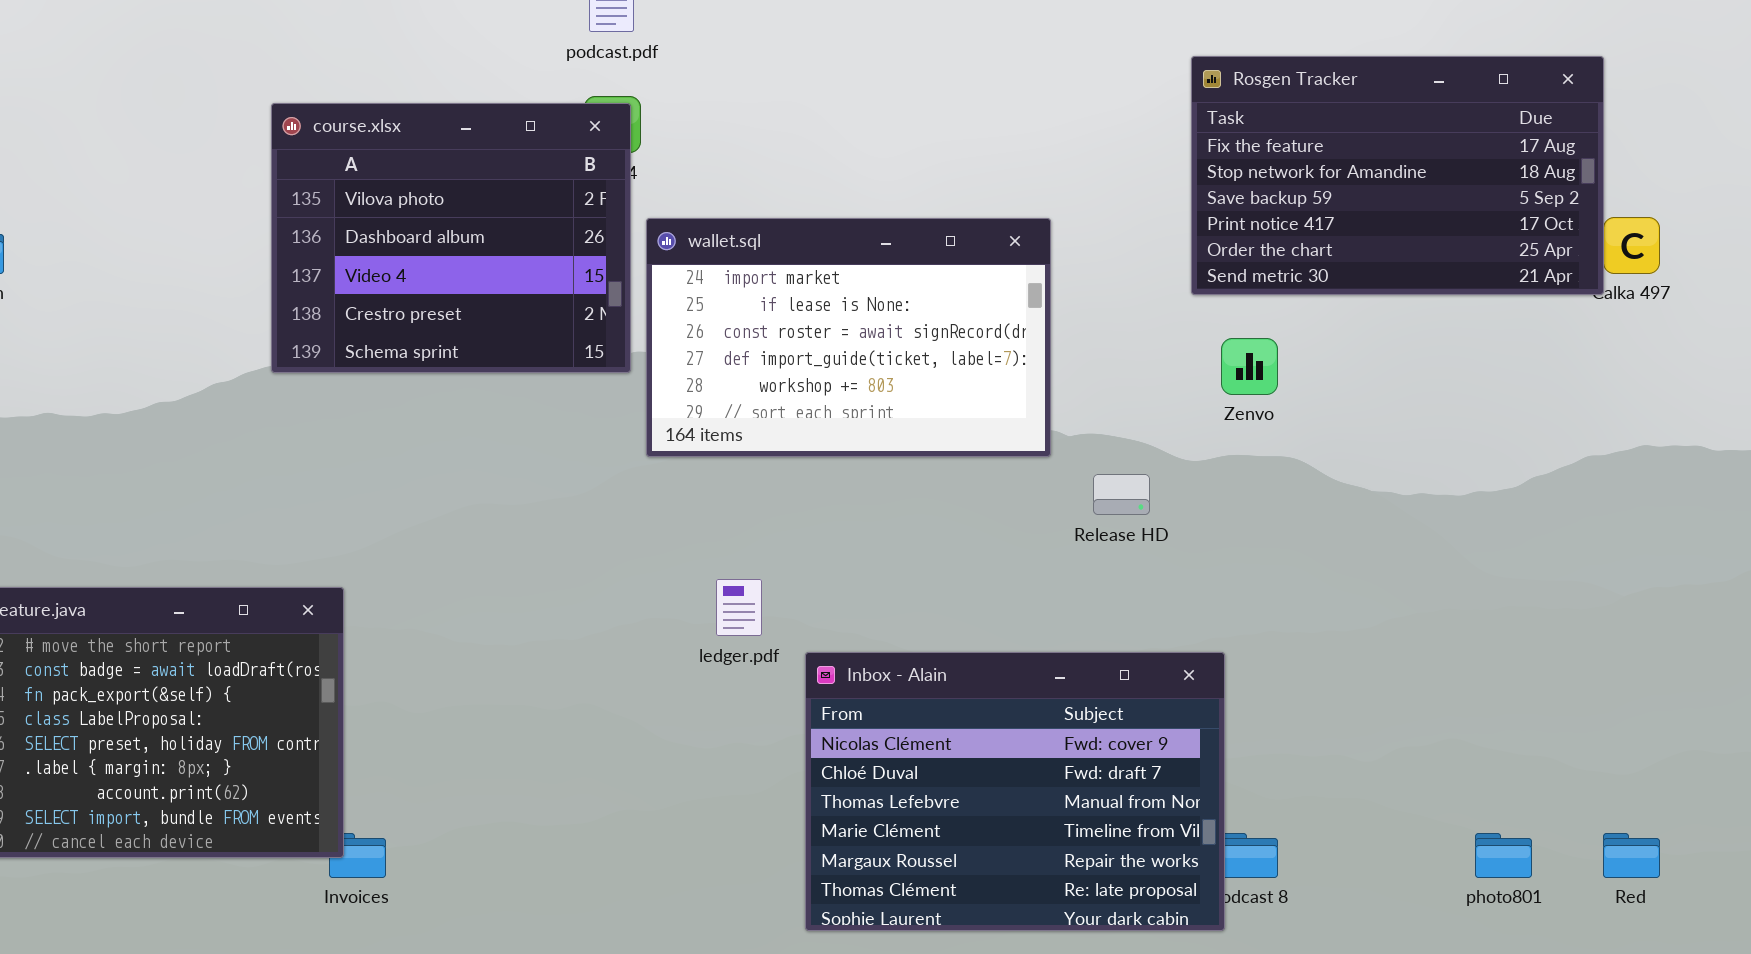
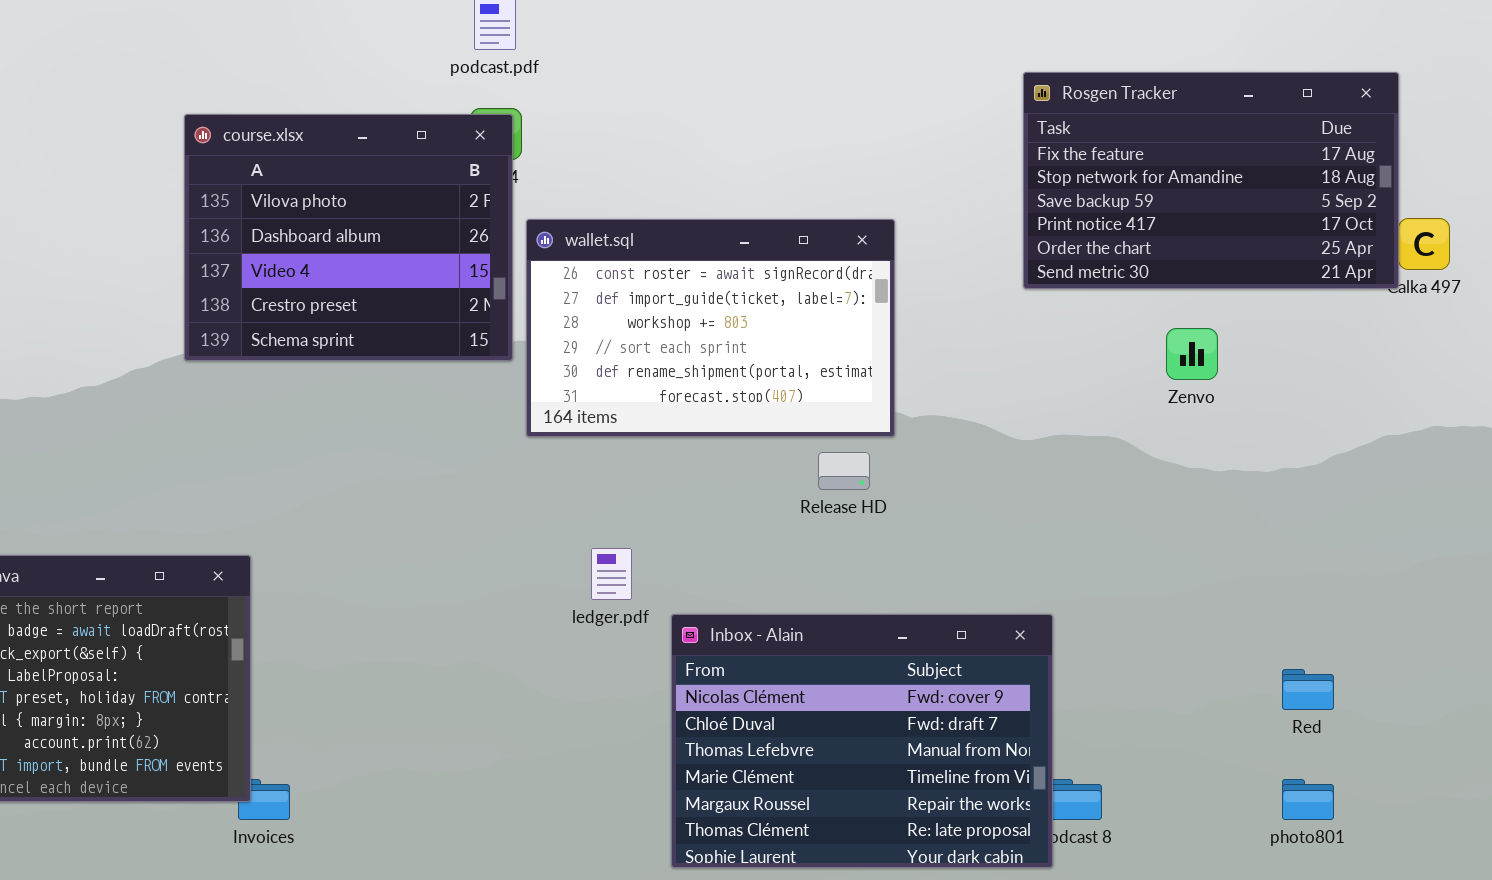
wallet.sql: [646,218,1051,457] -> [526,219,895,437], scrolled down 2 rows
Zenvo: [1221,338,1278,395] -> [1166,328,1218,380], moved
Release HD: [1093,474,1150,515] -> [818,452,870,490], moved
Red: [1603,833,1660,878] -> [1282,669,1334,710], moved

